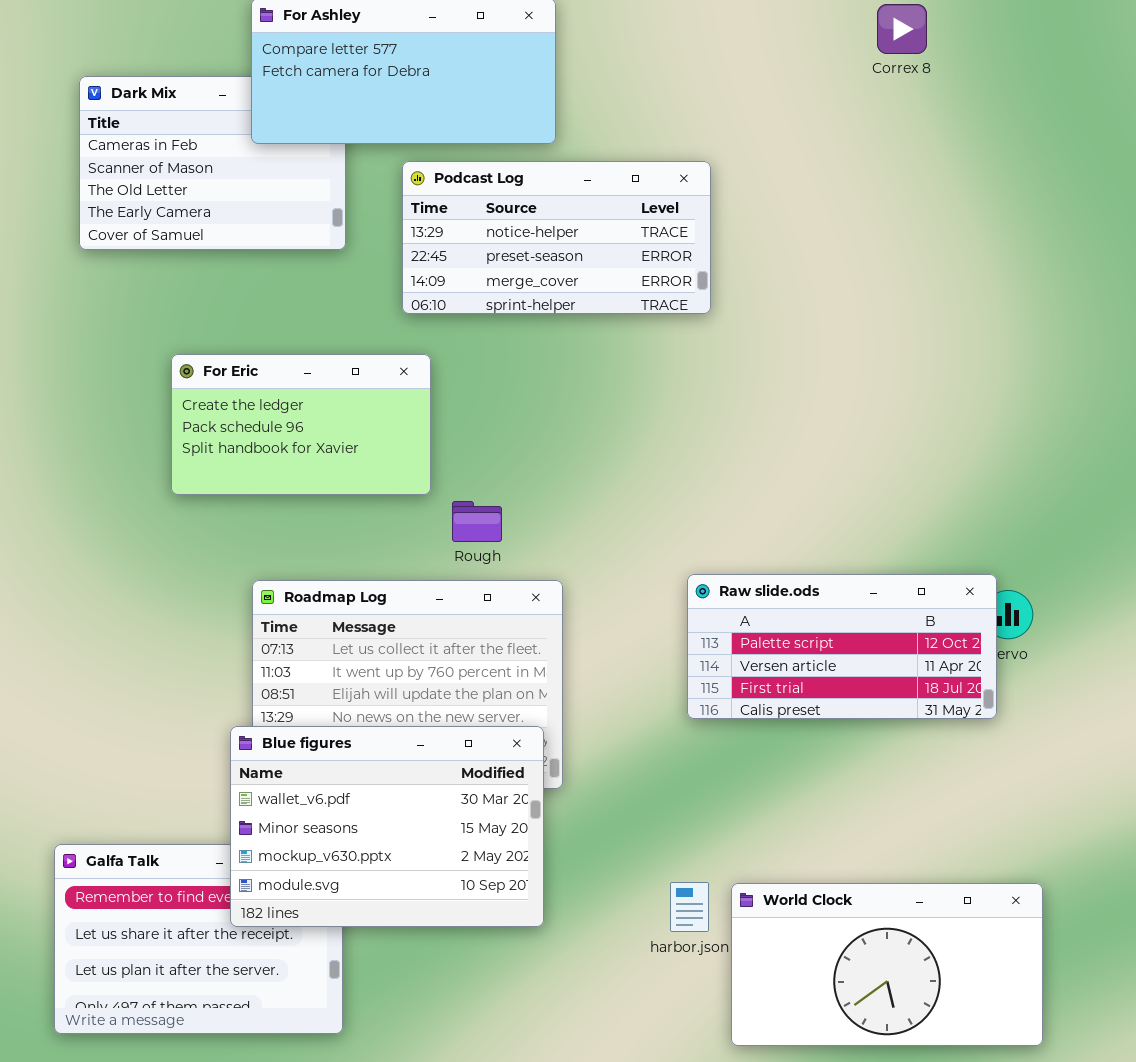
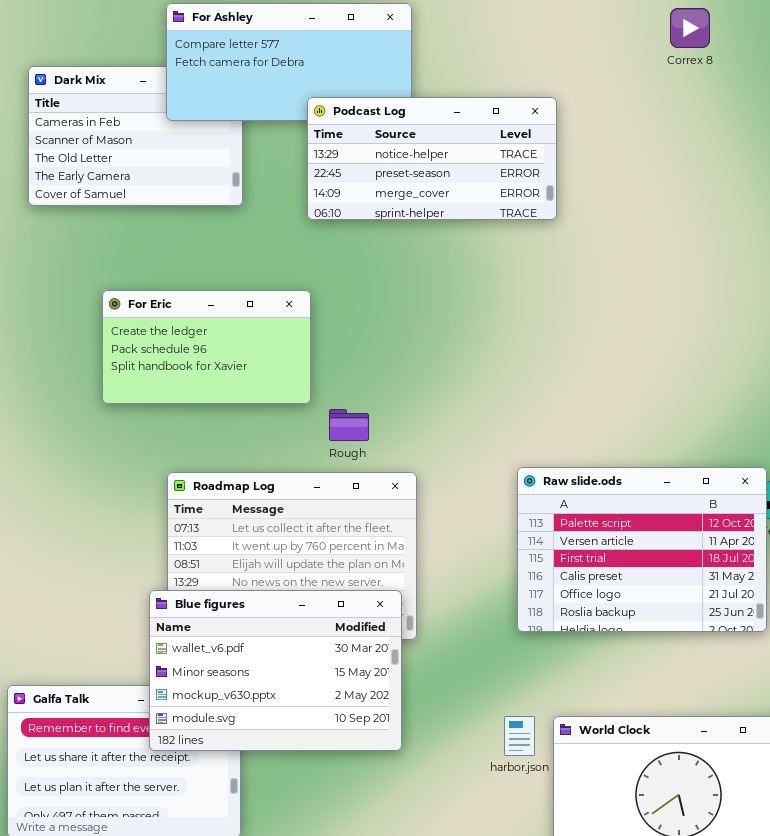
Podcast Log: [402,161,711,314] -> [307,97,557,220], moved
Raw slide.ods: [687,574,997,719] -> [517,467,767,632], resized

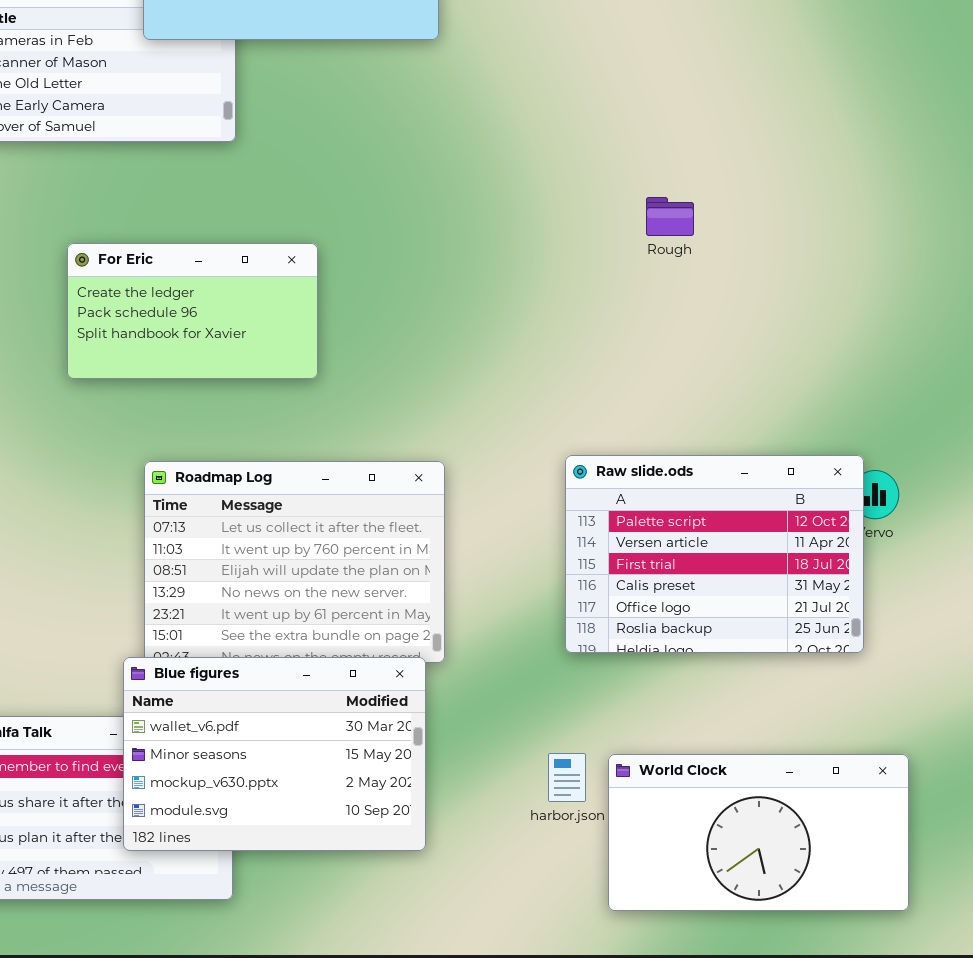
Podcast Log: [307,97,557,220] -> none, closed
Rough: [329,409,369,441] -> [646,197,694,236], moved
Blue figures: [149,590,402,751] -> [123,657,426,851], moved

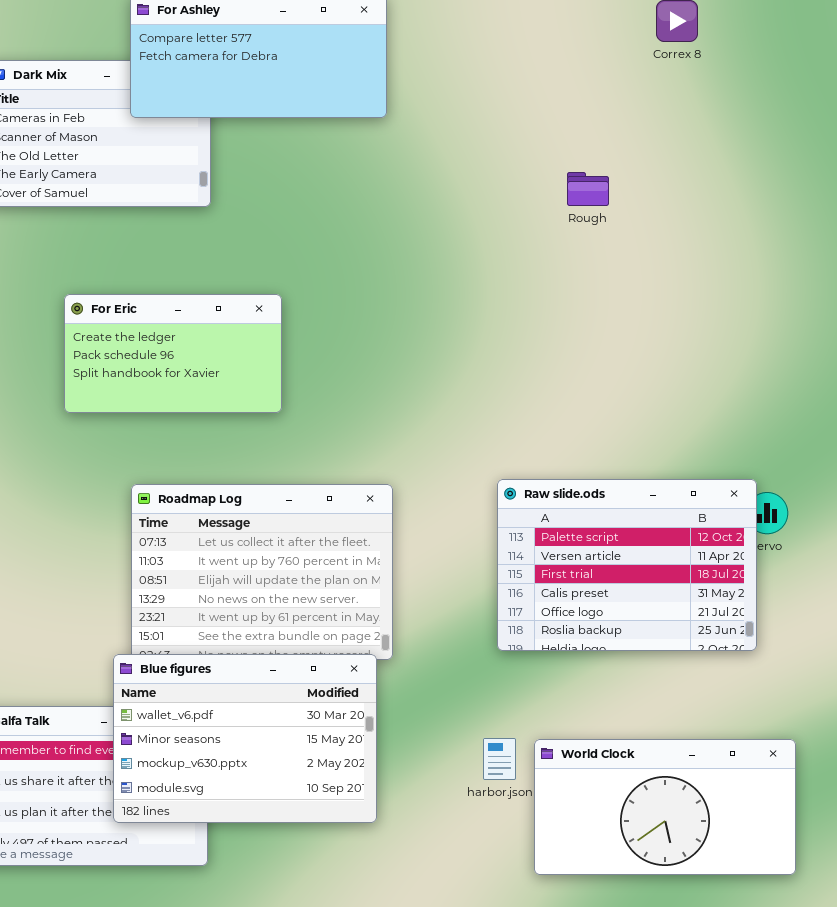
Rough: [646,197,694,236] -> [567,172,609,206], moved

